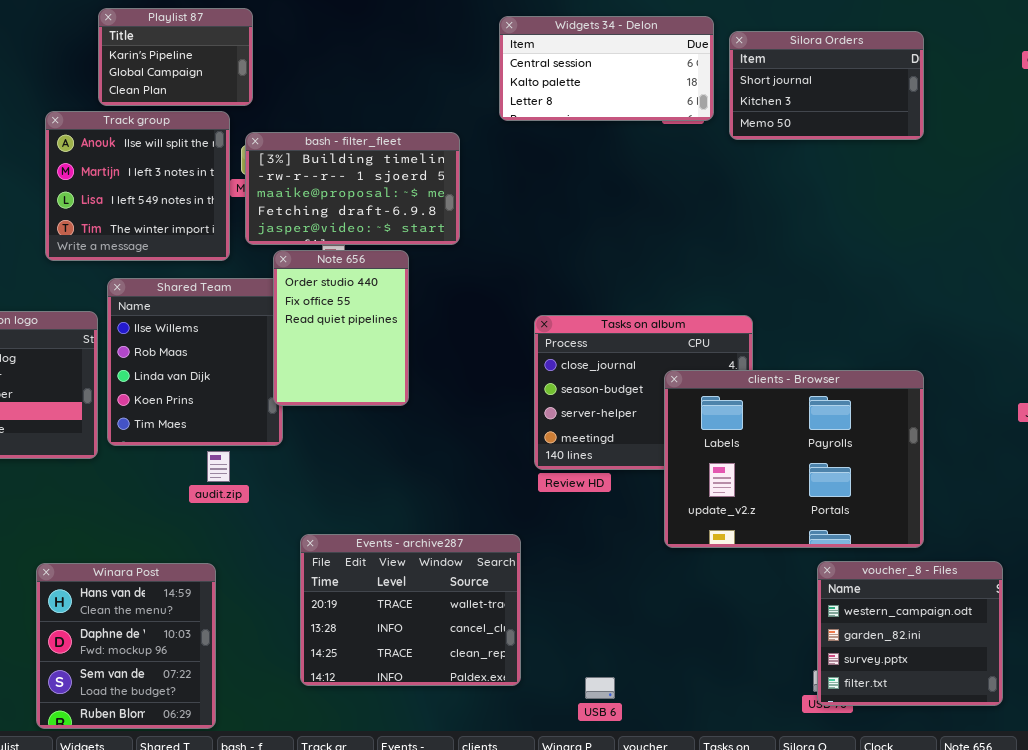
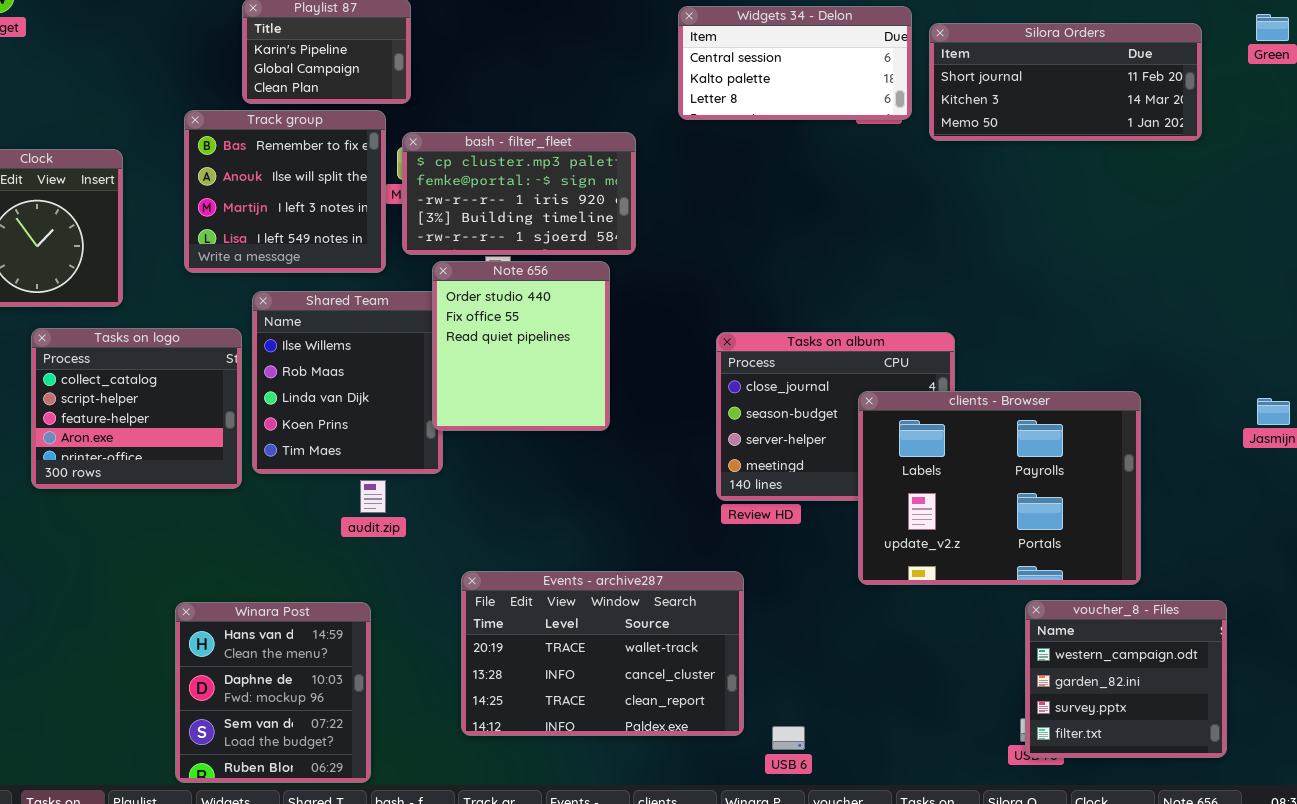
Silora Orders: [729,31,924,140] -> [929,23,1202,141], resized
Track group: [45,111,230,261] -> [184,110,386,273], scrolled up 1 row
bash - filter_fleet: [245,132,460,245] -> [402,132,636,255], scrolled up 3 rows
Note 656: [273,250,409,406] -> [432,261,610,431], resized
Events - archive287: [300,534,521,686] -> [461,571,744,736], resized

